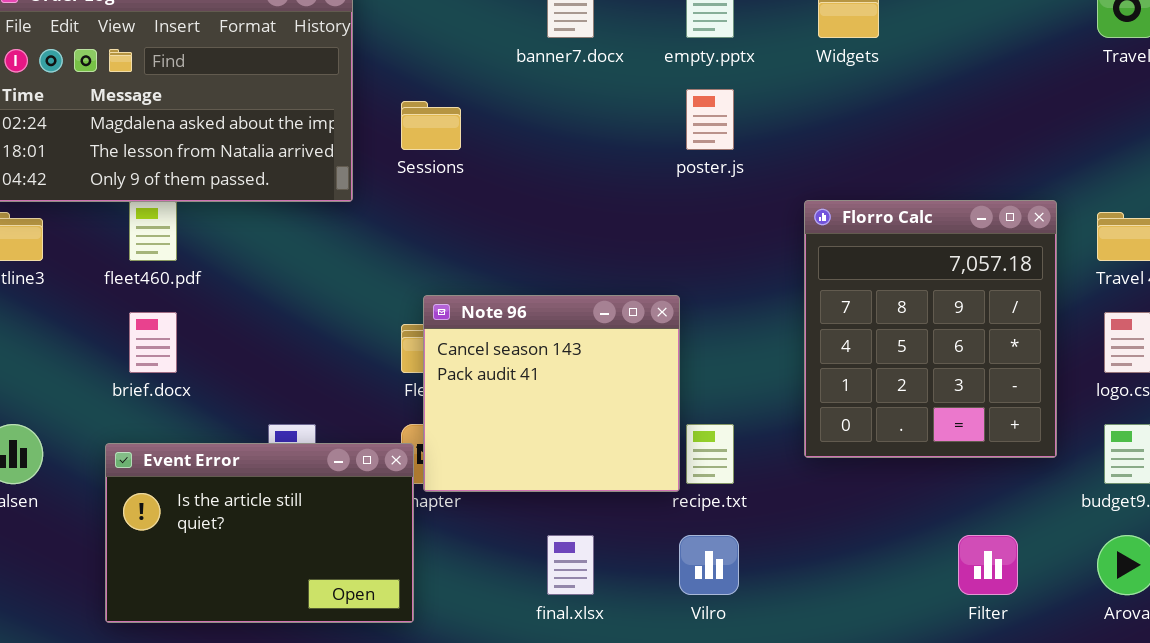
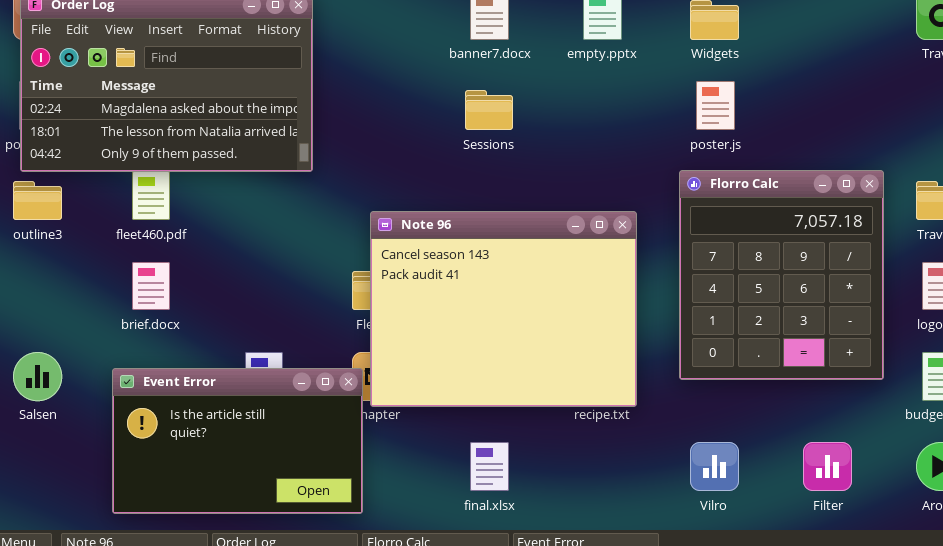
poster.js: [686,89,734,150] -> [696,81,735,130], moved
Sessions: [401,101,461,150] -> [465,90,513,130], moved
Note 96: [423,295,680,492] -> [370,211,637,407], resized
Vilro: [679,535,739,595] -> [690,442,739,491], moved

